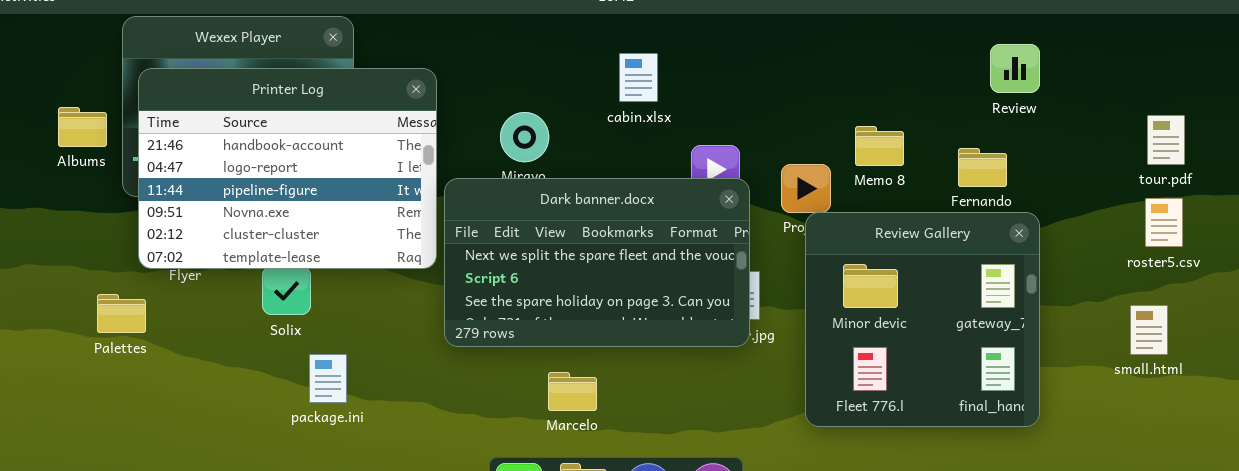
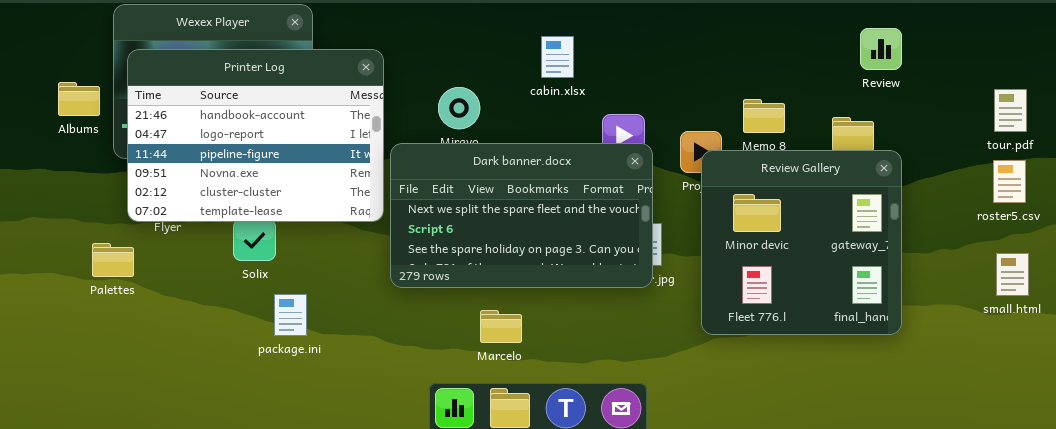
Review Gallery: [805,212,1040,427] -> [701,150,902,335], moved
small.html: [1130,305,1168,355] -> [996,253,1029,296], moved

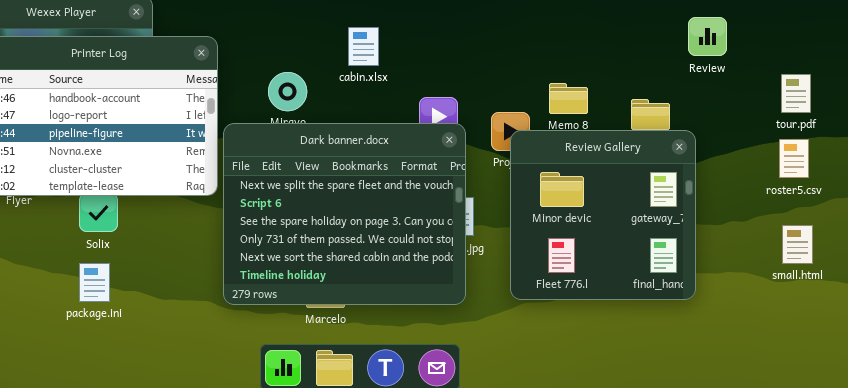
Review: [860,28,902,70] -> [688,17,727,56], moved
cabin.xlsx: [541,36,574,78] -> [348,27,379,66], moved
Dark banner.docx: [390,143,653,288] -> [223,123,466,305], resized
package.ini: [274,294,307,336] -> [79,263,110,302], moved

